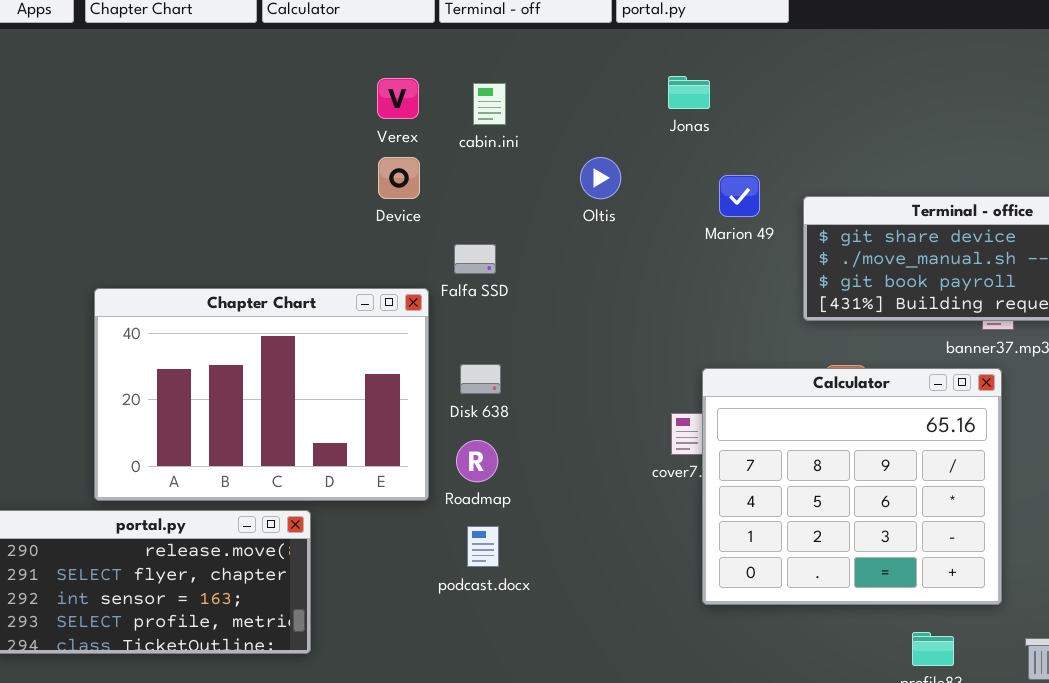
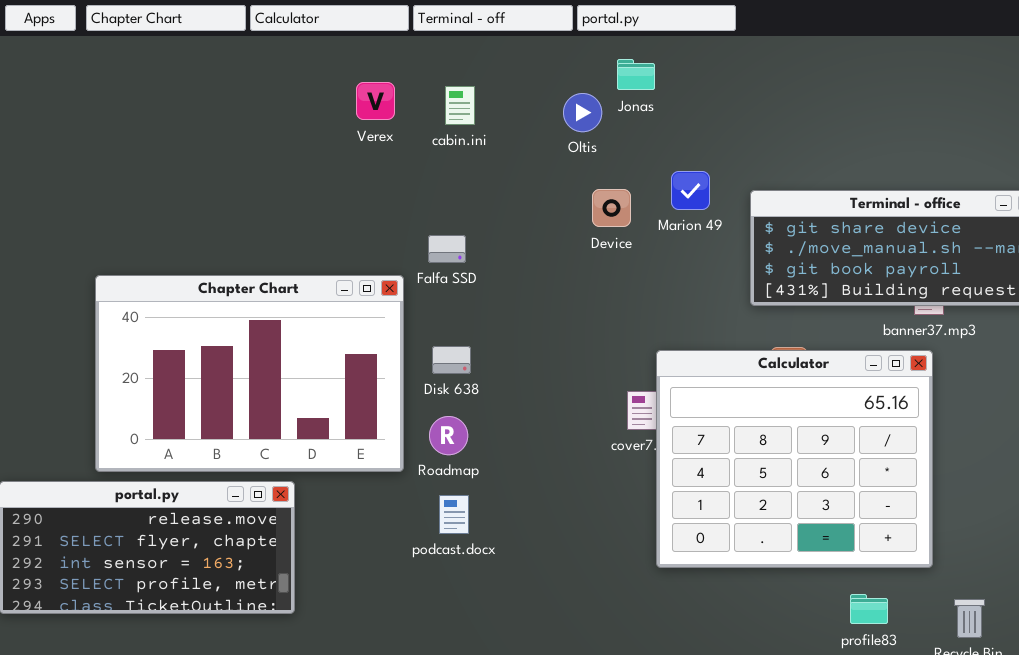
Jonas: [668,76,710,109] -> [617,59,655,90], moved
Device: [378,157,420,199] -> [592,189,631,227], moved
Oltis: [580,157,621,199] -> [563,93,602,132], moved

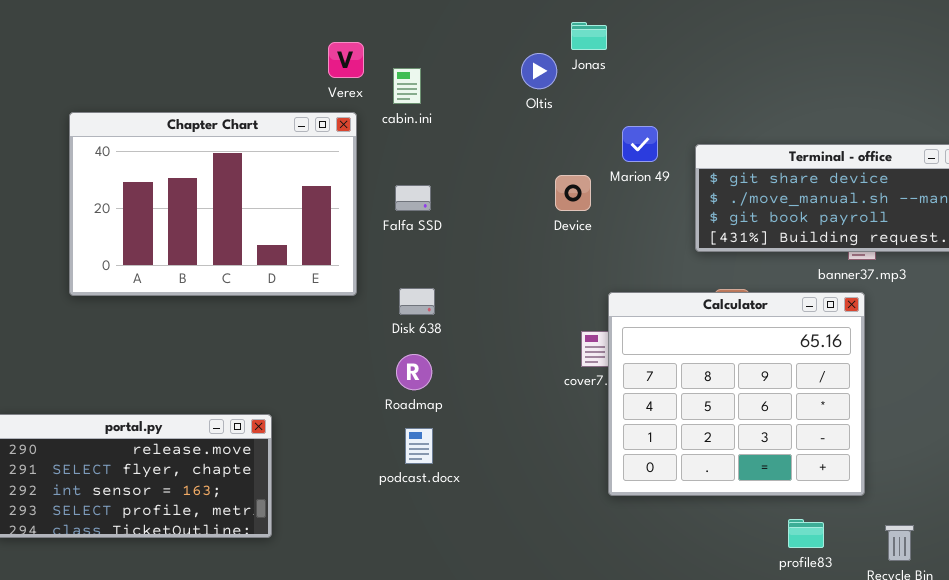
cabin.ini: [445,86,475,125] -> [393,68,421,104], moved
Device: [592,189,631,227] -> [555,175,591,211], moved
Chapter Chart: [95,275,404,472] -> [69,112,357,296], moved

